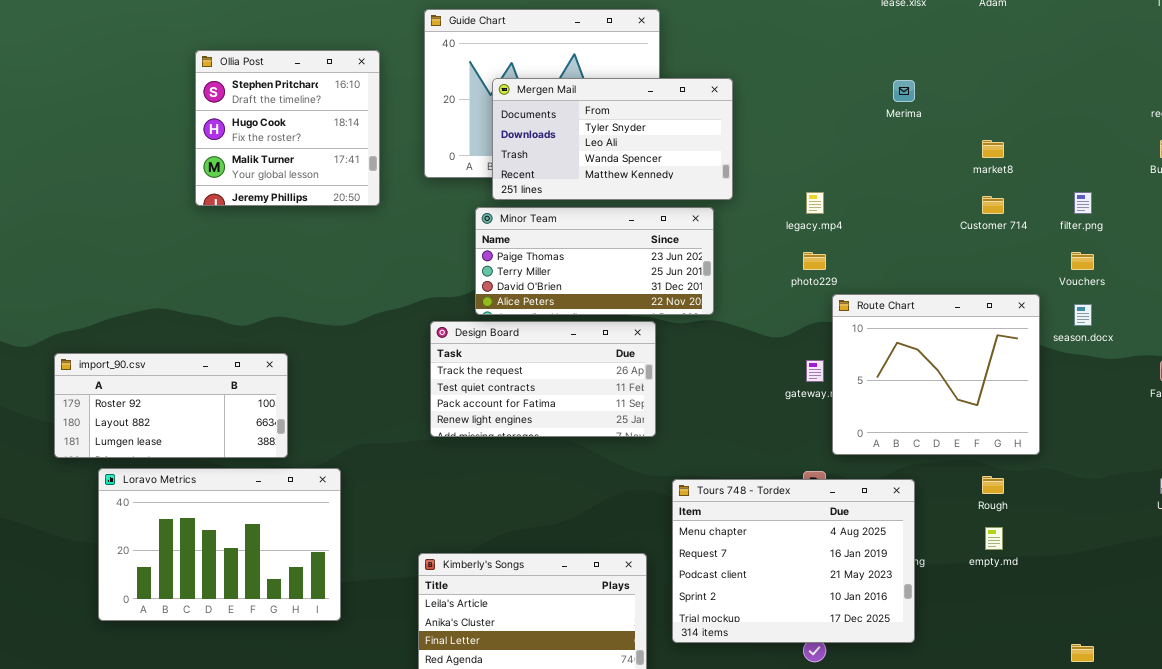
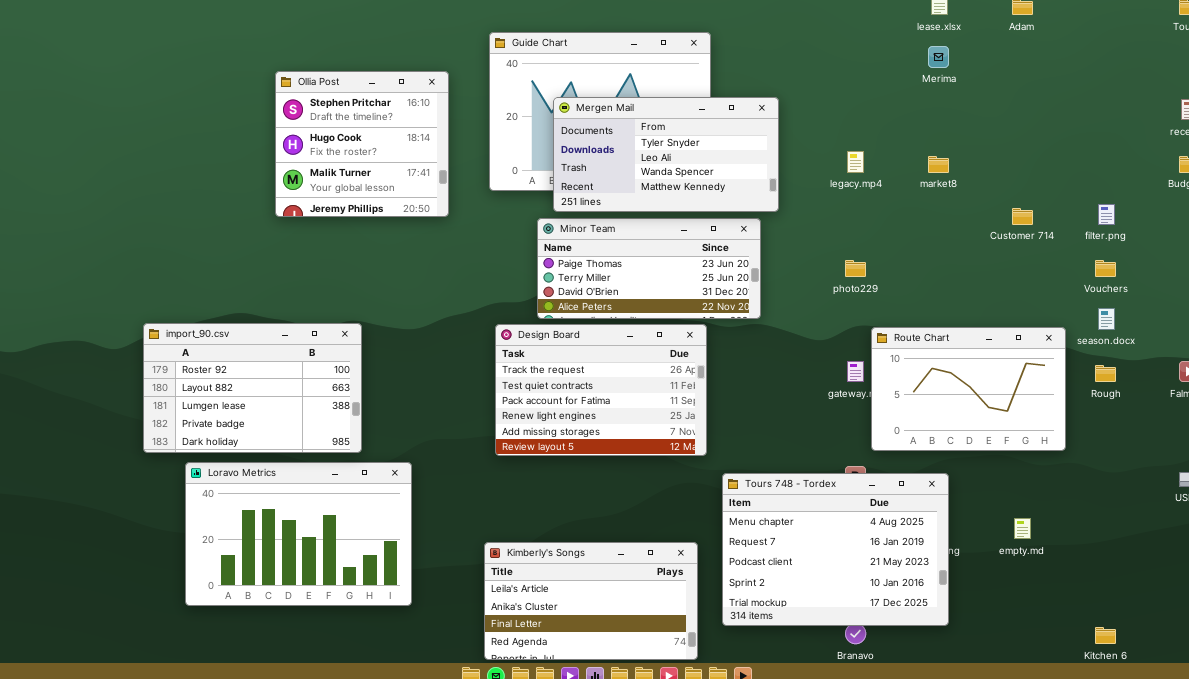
Merima: [893,80,915,102] -> [928,46,949,68], moved
market8: [982,140,1004,158] -> [928,156,949,173], moved
legacy.mp4: [806,192,824,214] -> [847,151,864,173], moved
Route Chart: [832,294,1040,455] -> [871,327,1066,451], resized
Design Board: [430,321,656,437] -> [495,324,707,456], resized
import_90.csv: [54,353,288,458] -> [143,323,362,453], resized
Rough: [982,476,1004,494] -> [1095,365,1116,382], moved

